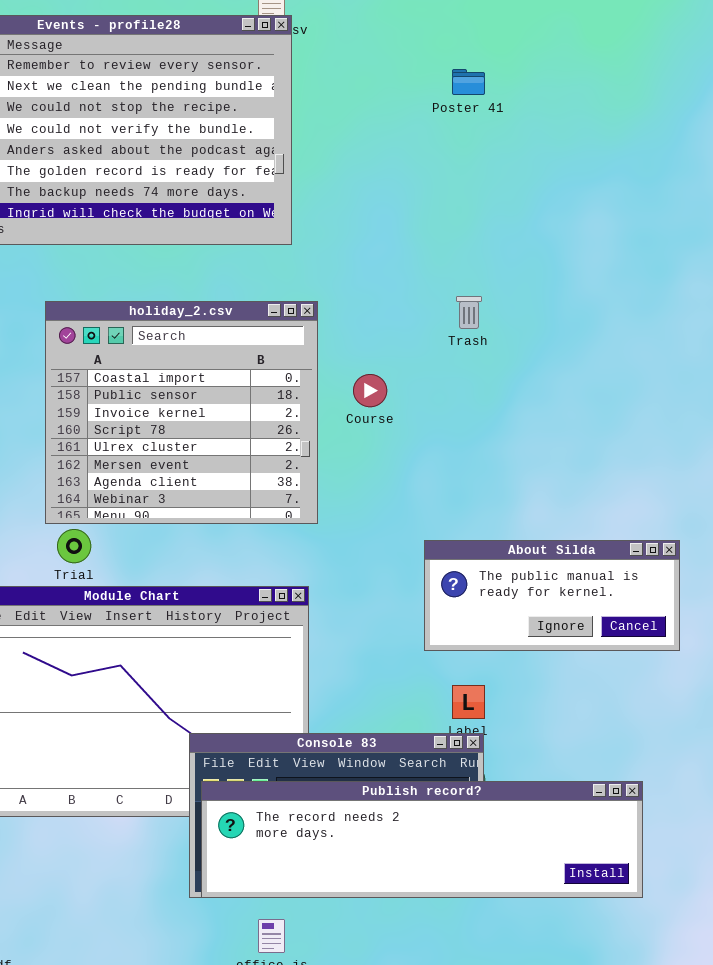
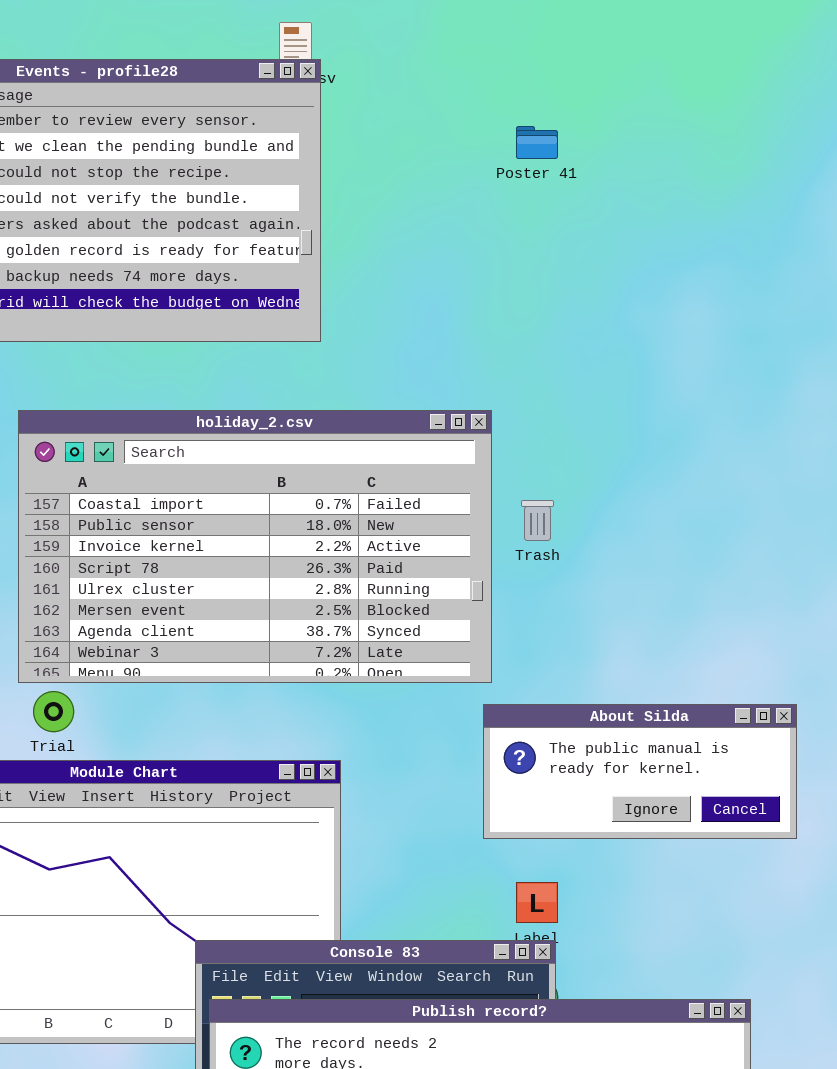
Trash: [456,296,482,329] -> [521,500,554,541], moved
holiday_2.csv: [45,301,318,524] -> [18,410,492,683], resized

